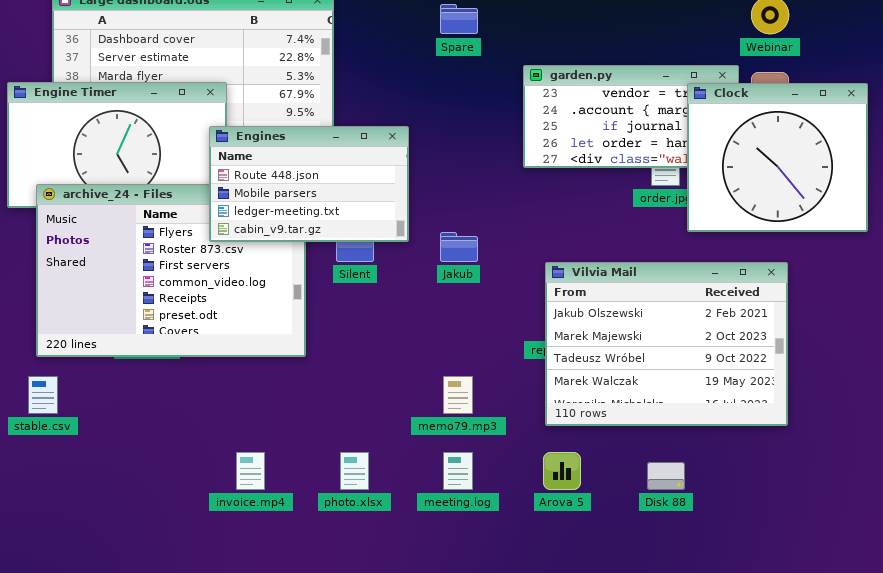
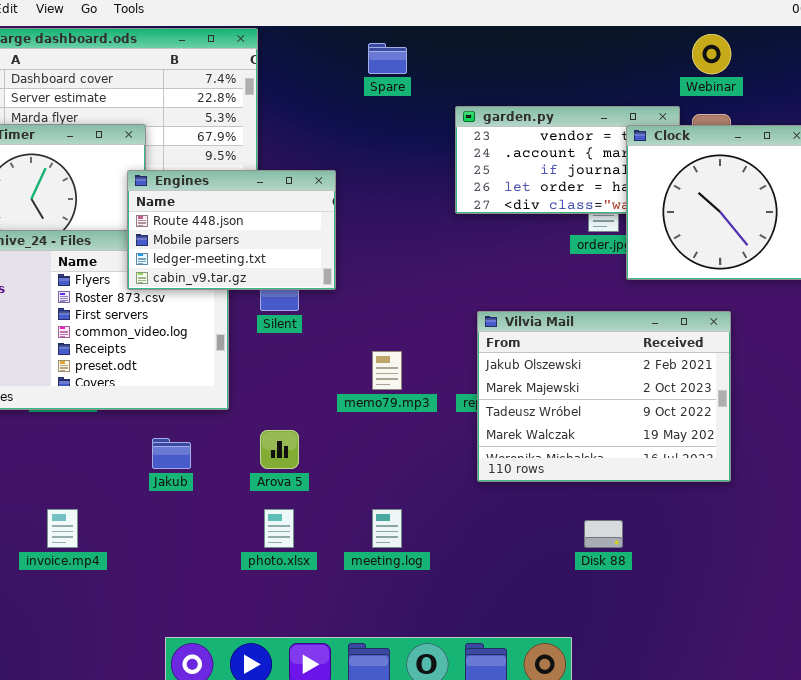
Jakub: [440,232,478,262] -> [152,438,191,469], moved
memo79.mp3: [443,376,473,414] -> [372,351,402,390], moved
invoice.mp4: [236,452,265,490] -> [47,509,78,548], moved
Arova 5: [543,452,581,490] -> [260,430,299,469], moved

